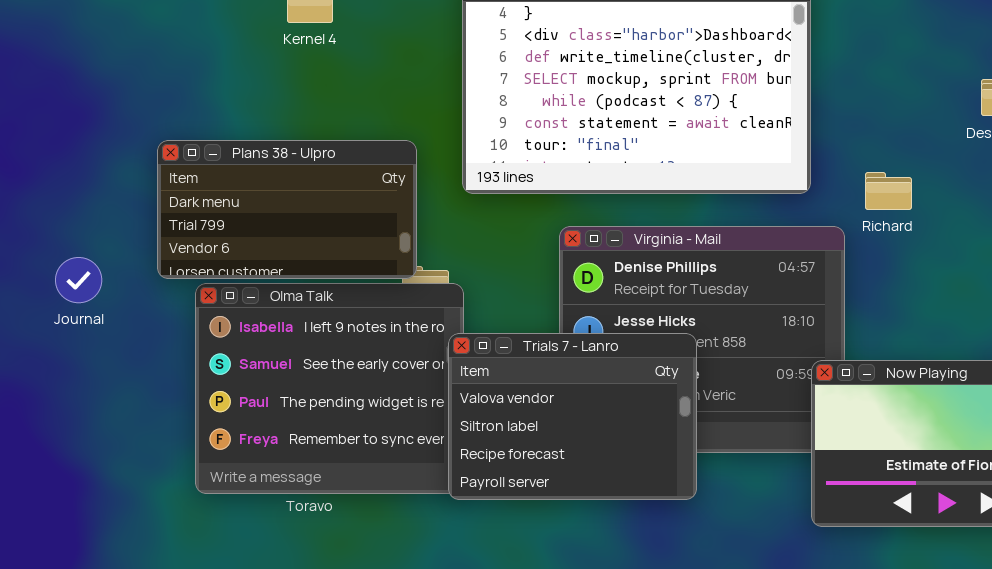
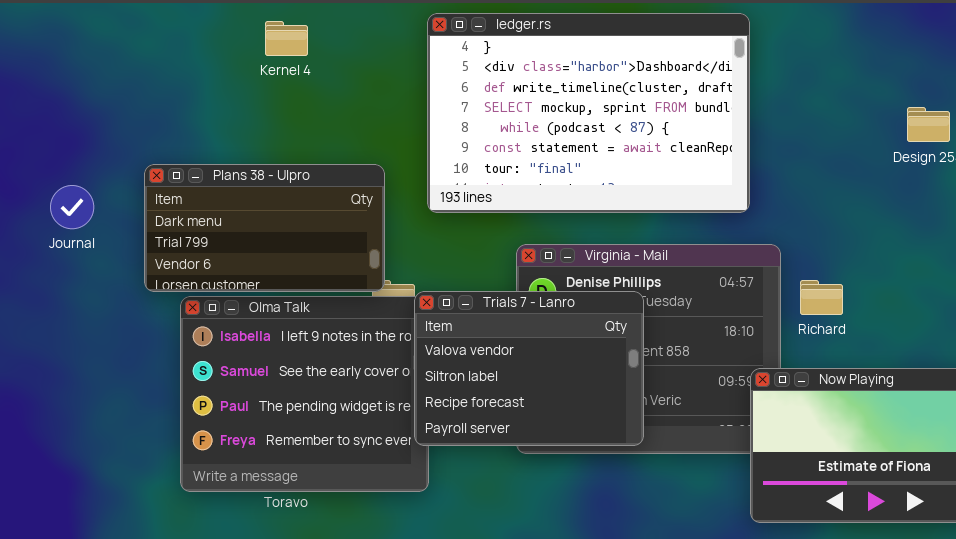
Richard: [865,172,912,210] -> [800,280,843,315], moved
Journal: [55,257,102,303] -> [50,185,94,229], moved
Trials 7 - Lanro: [448,333,697,500] -> [414,291,644,446], moved

